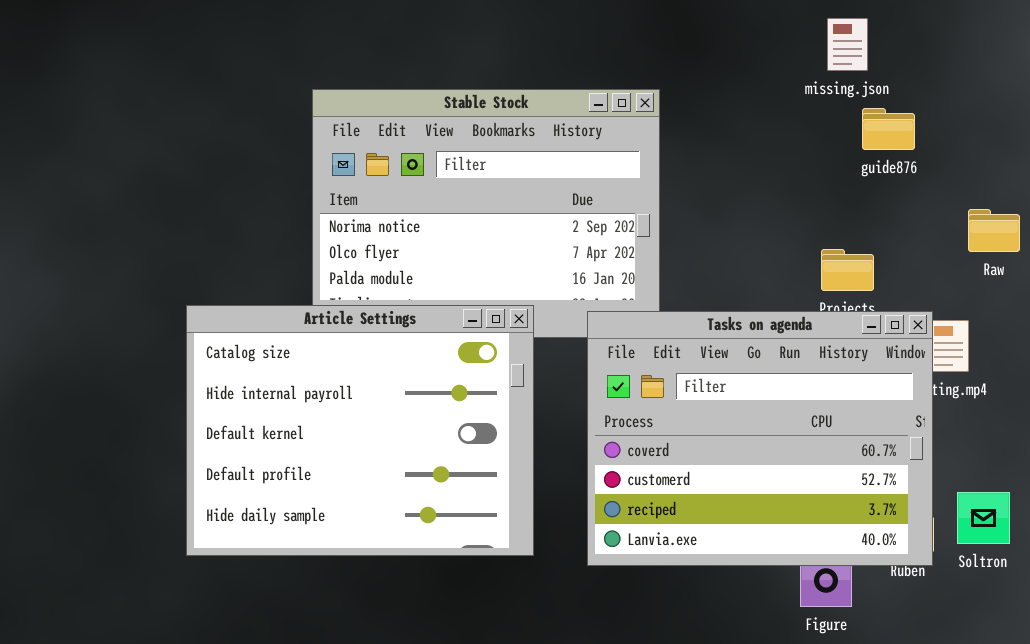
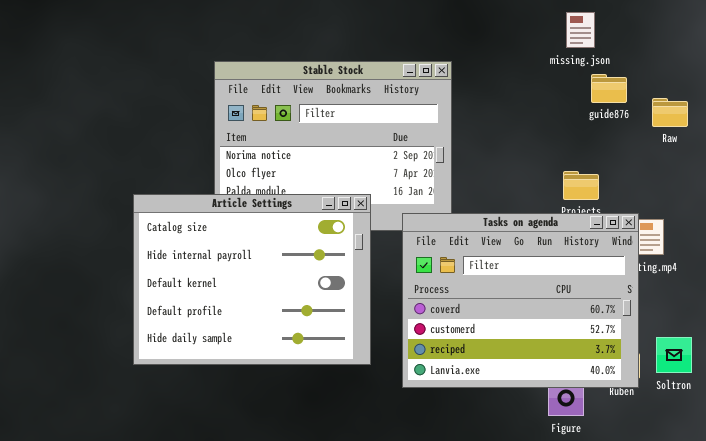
Raw: [968,209,1020,252] -> [652,98,688,127], moved
Article Settings: [186,305,534,556] -> [133,194,371,365], moved

